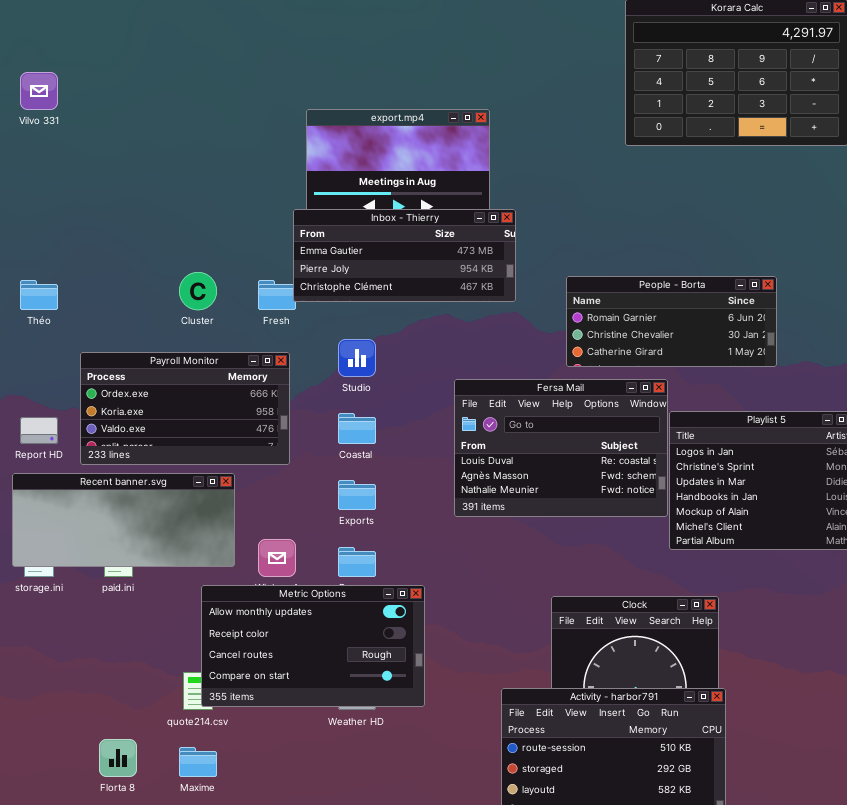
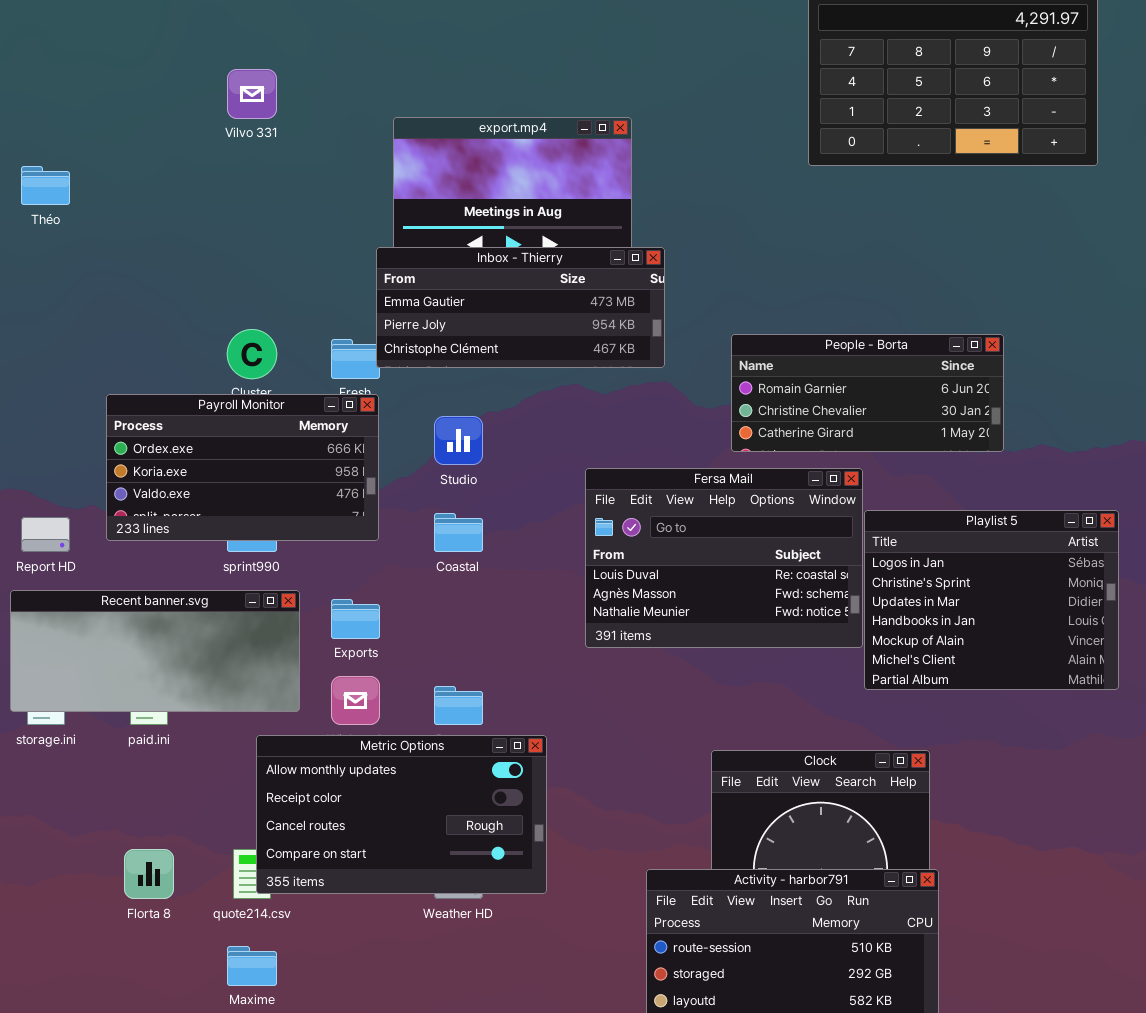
Vilvo 331: [20,72,58,110] -> [227,69,277,119], moved
Théo: [20,280,58,310] -> [21,166,70,205], moved
Payroll Monitor: [80,352,290,465] -> [106,394,379,541], moved
Exports: [338,480,376,510] -> [331,599,380,639], moved
Florta 8: [99,739,137,777] -> [124,849,174,899], moved

